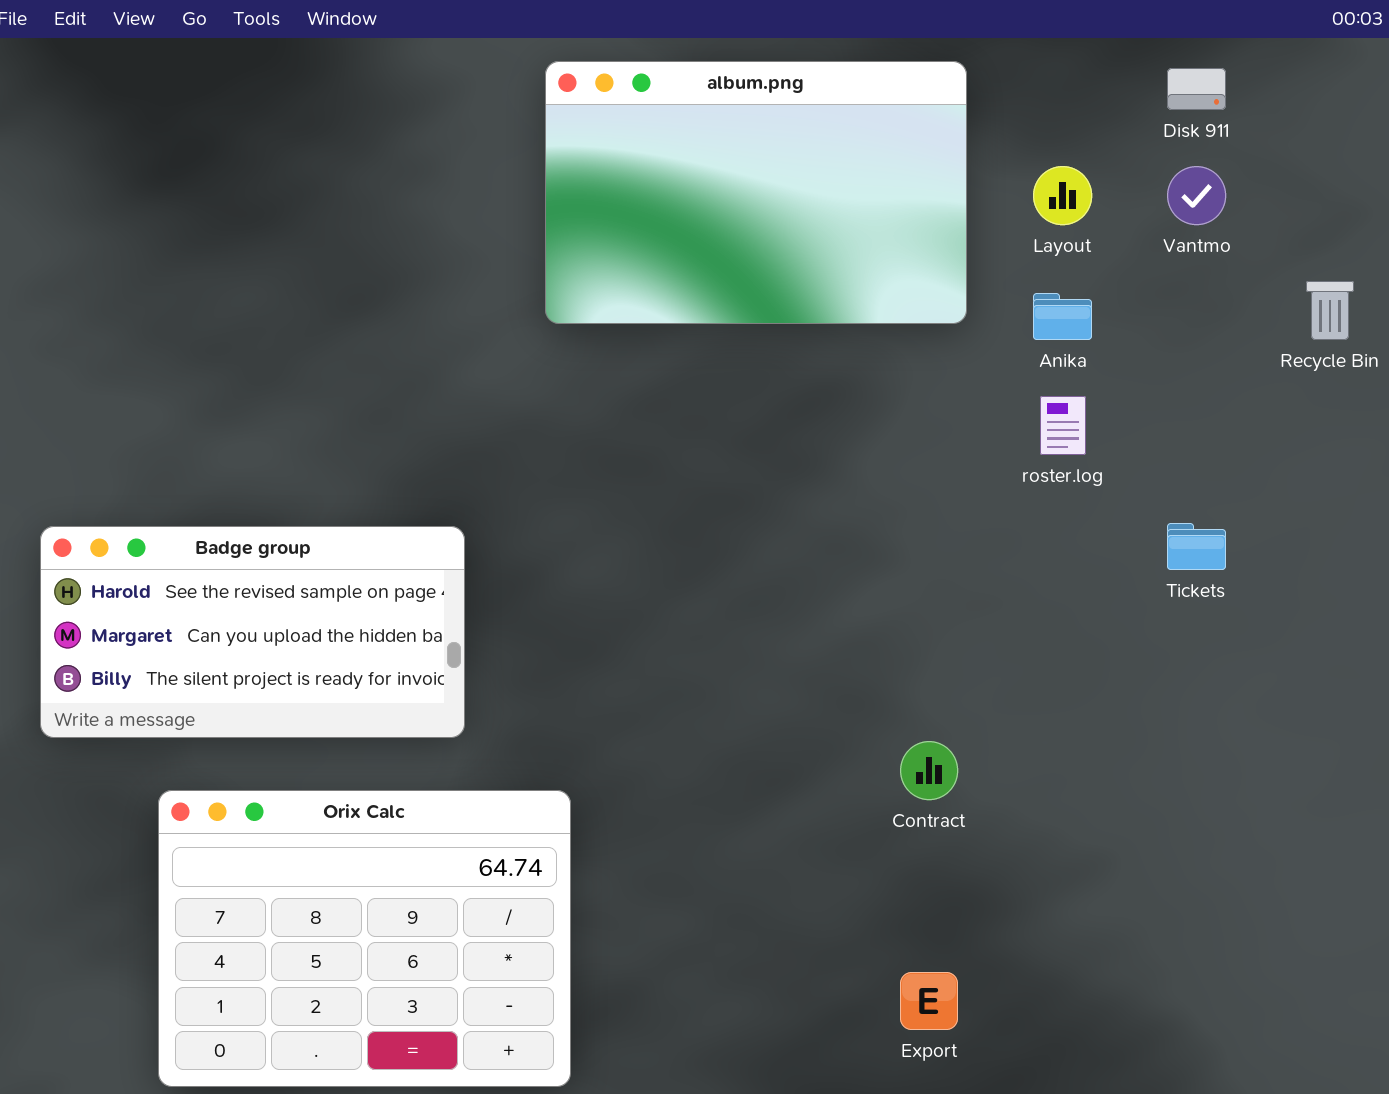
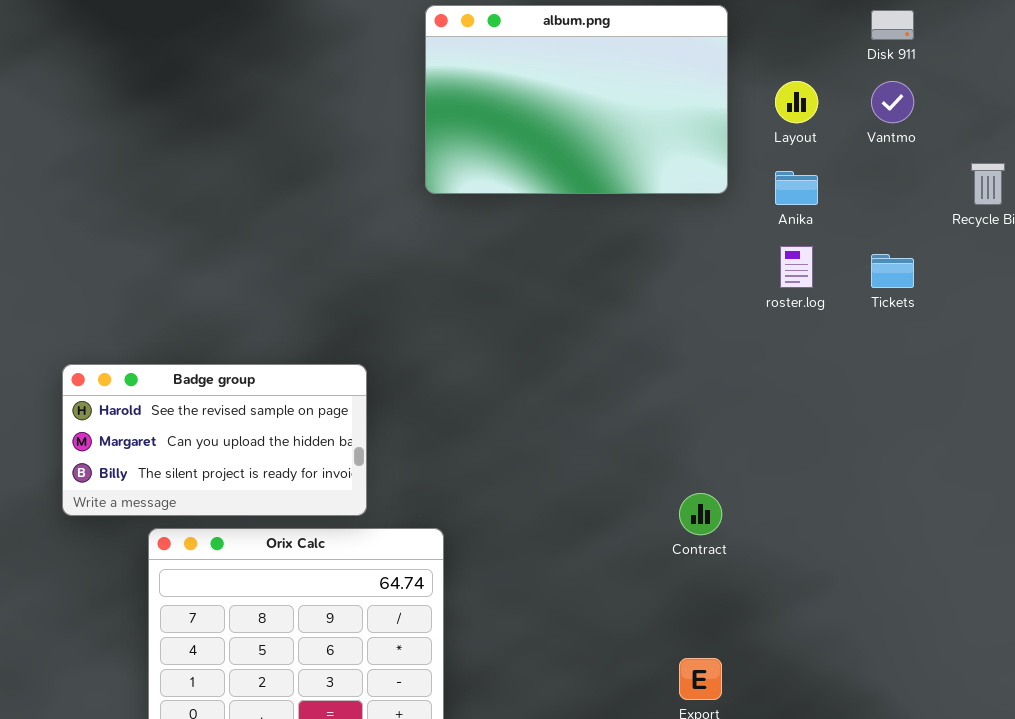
Tickets: [1167,523,1226,570] -> [871,254,914,288], moved
Badge group: [40,526,465,738] -> [62,364,367,516], moved

